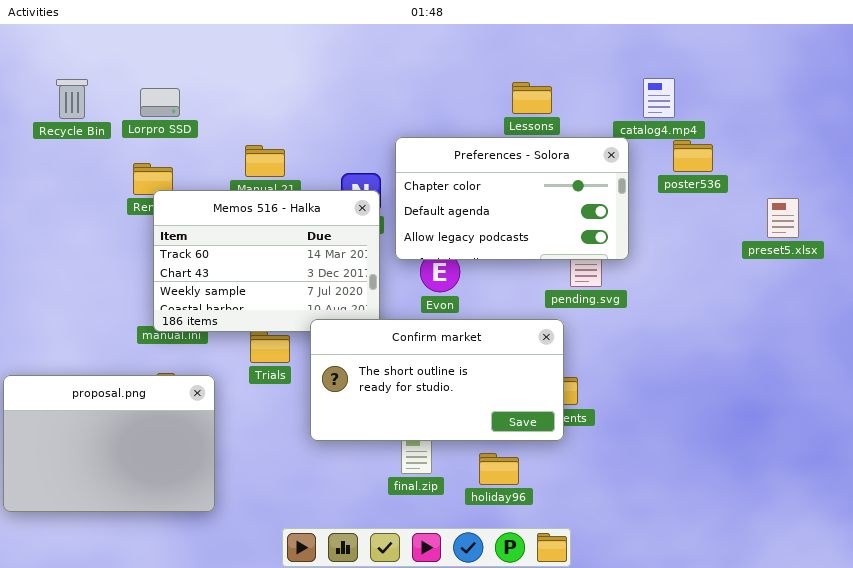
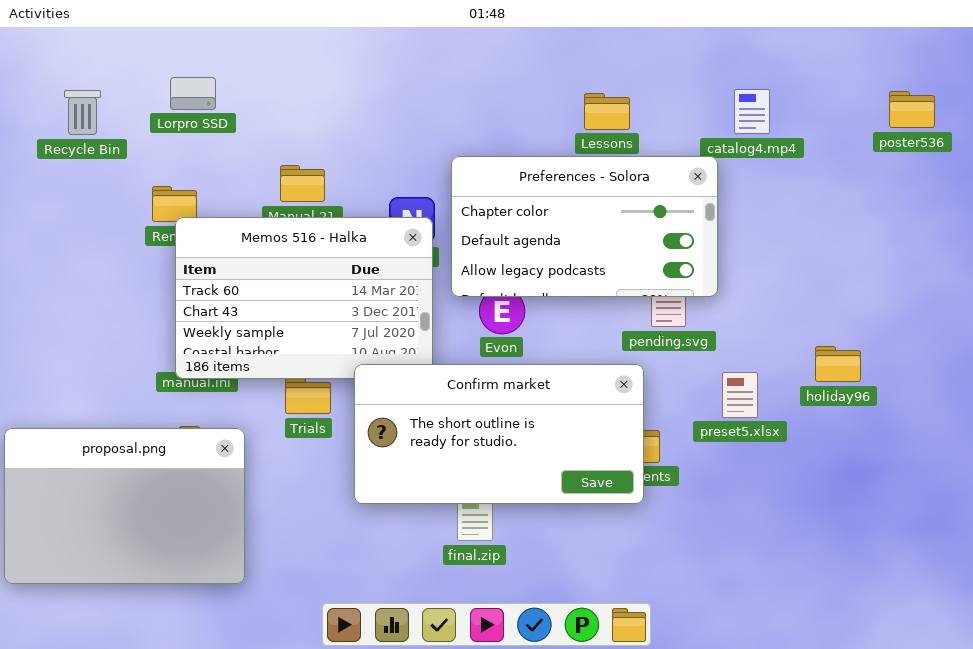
Lorpro SSD: [140,88,180,117] -> [170,77,216,110], moved
poster536: [673,140,713,172] -> [889,91,935,128], moved
preset5.xlsx: [767,198,799,238] -> [722,372,758,418], moved
holiday96: [479,453,519,485] -> [815,346,861,382], moved

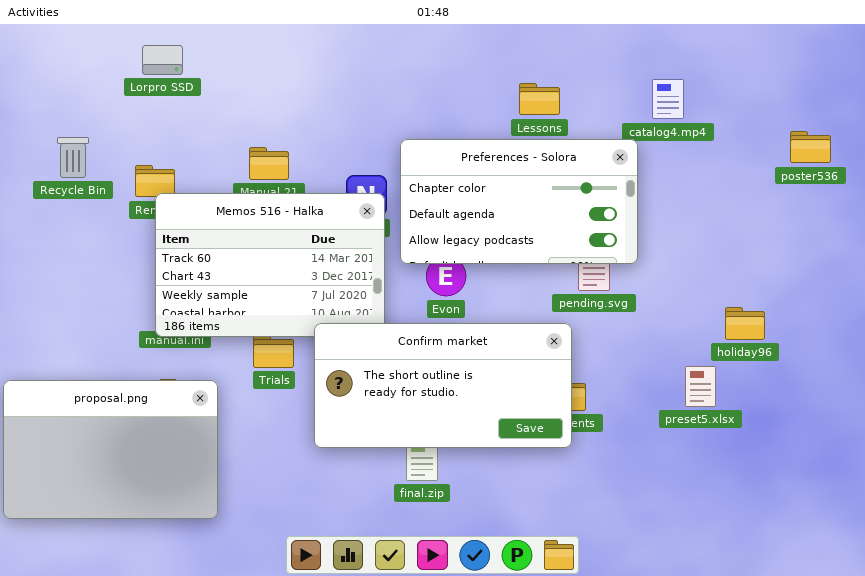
Lorpro SSD: [170,77,216,110] -> [142,45,183,75], moved
Recycle Bin: [64,90,101,135] -> [57,137,89,178], moved
poster536: [889,91,935,128] -> [790,131,831,163], moved
preset5.xlsx: [722,372,758,418] -> [685,366,716,407], moved

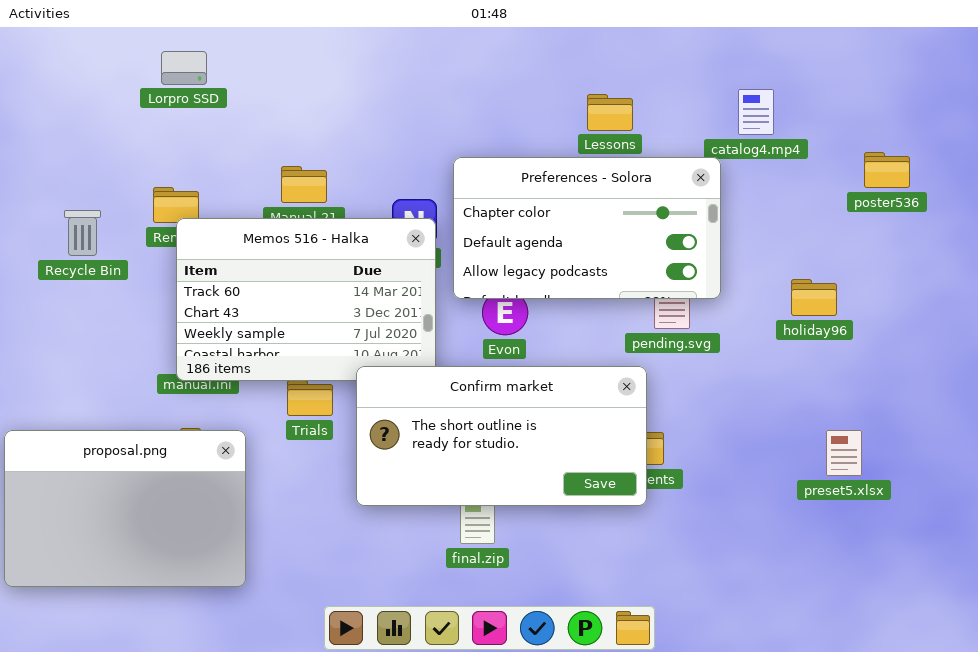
poster536: [790,131,831,163] -> [864,152,910,188], moved
Recycle Bin: [57,137,89,178] -> [64,210,101,256], moved
holiday96: [725,307,765,340] -> [791,279,837,316], moved
preset5.xlsx: [685,366,716,407] -> [826,430,862,476], moved

